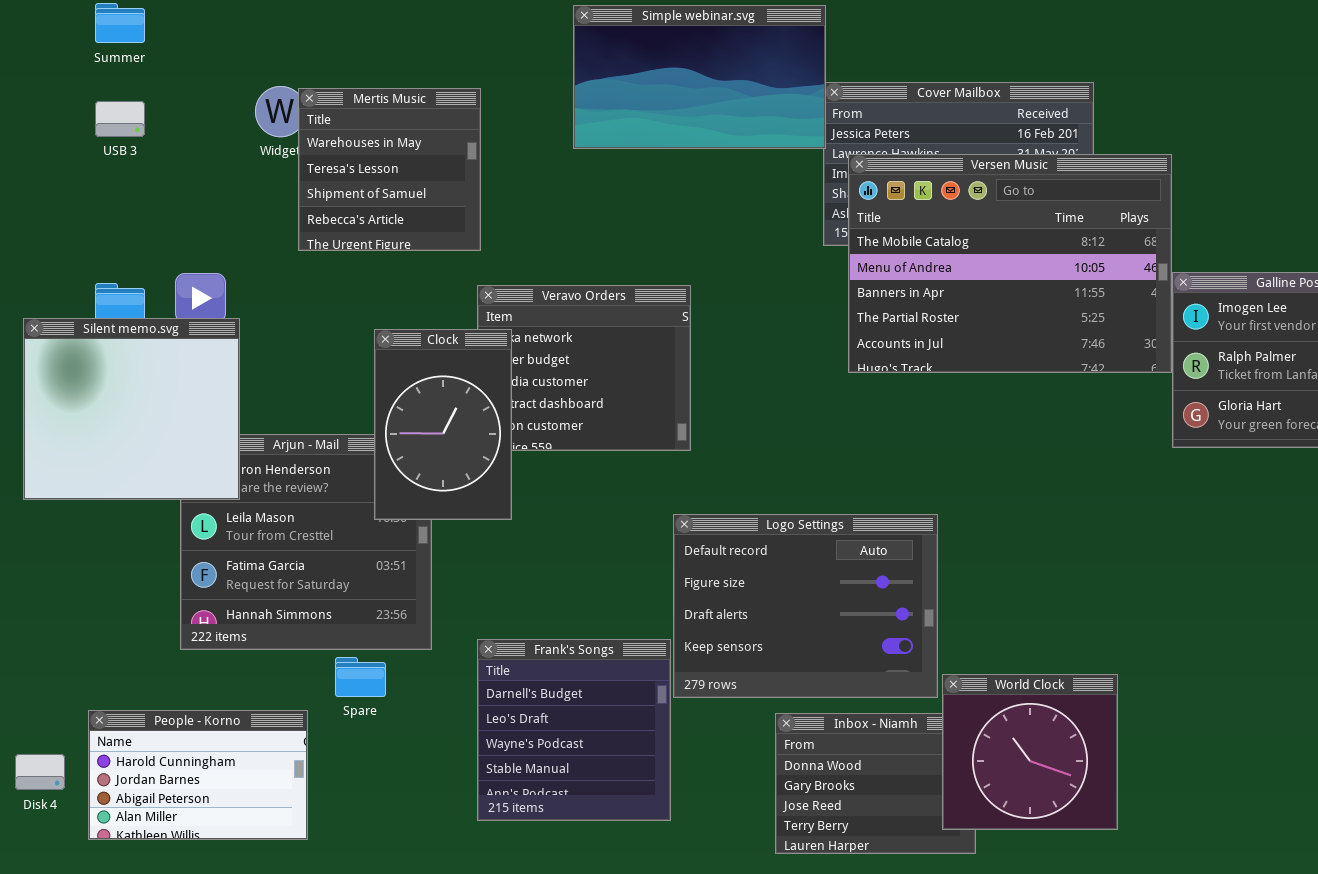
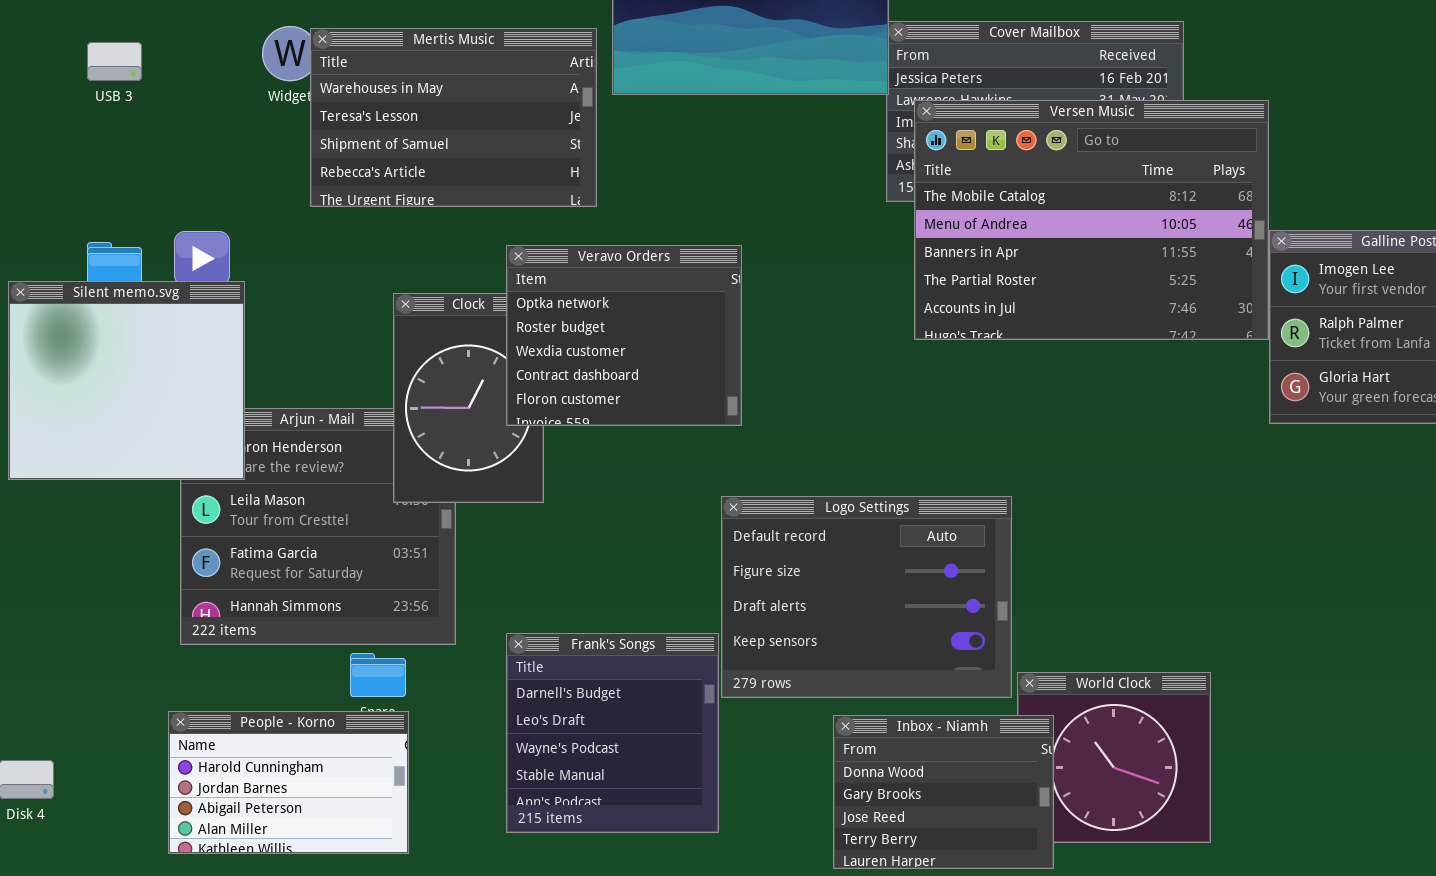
Mertis Music: [298,88,481,251] -> [310,28,597,207], resized
Veravo Orders: [477,285,691,451] -> [506,245,742,426], raised
People - Korno: [88,710,308,840] -> [168,711,409,854], moved
Inbox - Niamh: [775,713,976,854] -> [833,715,1054,869], raised

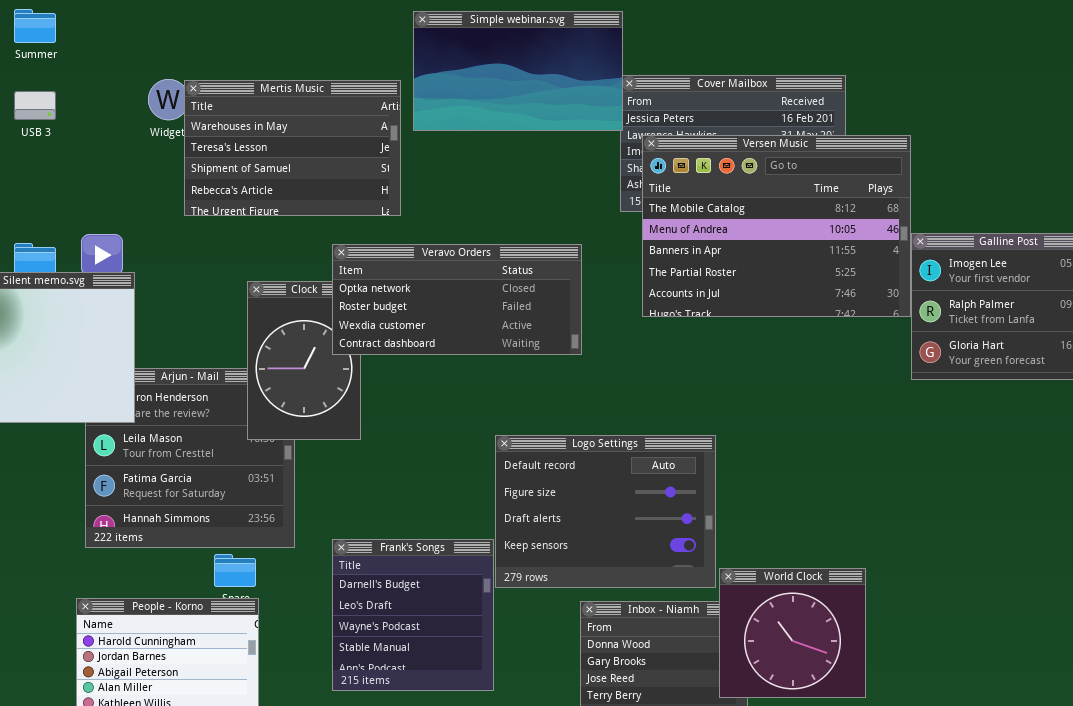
Veravo Orders: [506,245,742,426] -> [332,244,582,355], resized
World Clock: [1017,672,1211,843] -> [719,568,866,698], raised

